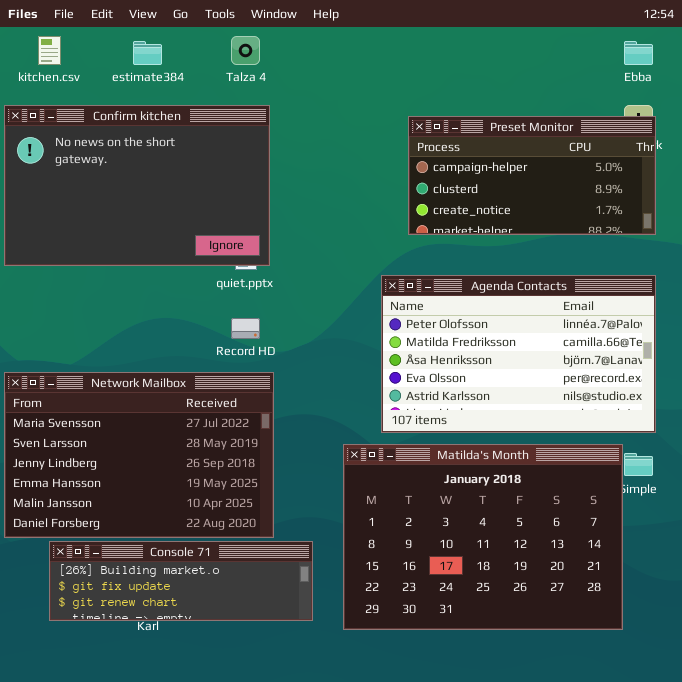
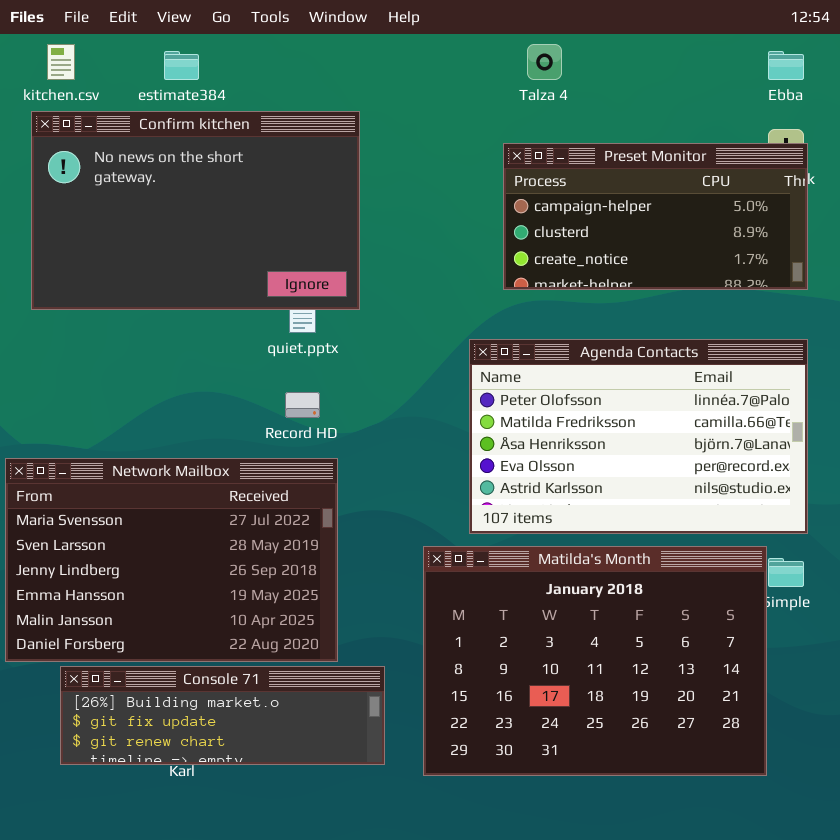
Talza 4: [231,36,260,65] -> [527,44,562,80], moved
Confirm kitchen: [4,105,270,266] -> [31,111,360,310], moved

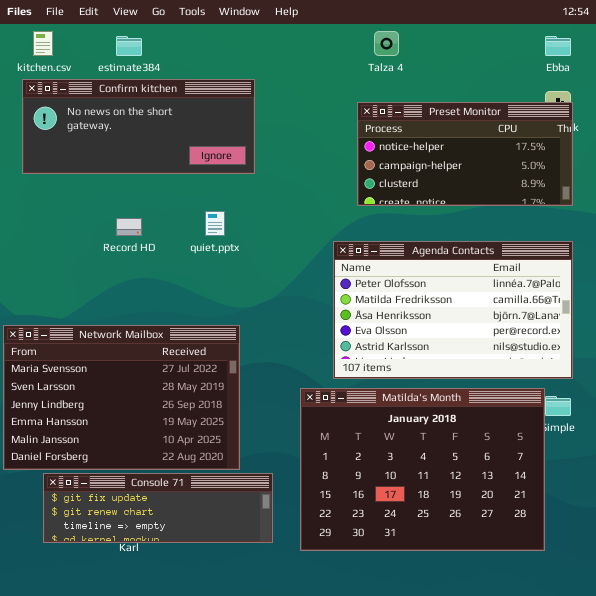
Confirm kitchen: [31,111,360,310] -> [22,79,255,174], resized
Preset Monitor: [503,143,808,290] -> [357,102,573,206], scrolled up 1 row
Record HD: [285,392,320,418] -> [116,218,142,236], moved
Console 71: [60,666,385,765] -> [43,473,273,543], scrolled down 1 row

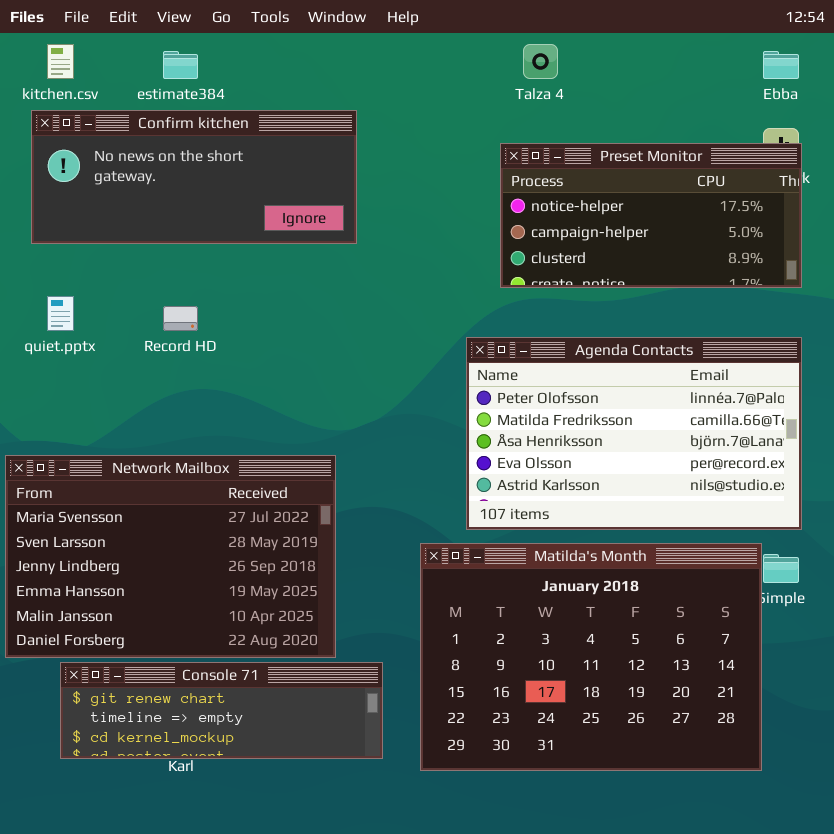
quiet.pptx: [205,211,225,236] -> [47,296,74,331], moved
Console 71: [43,473,273,543] -> [60,662,383,759], scrolled down 1 row

